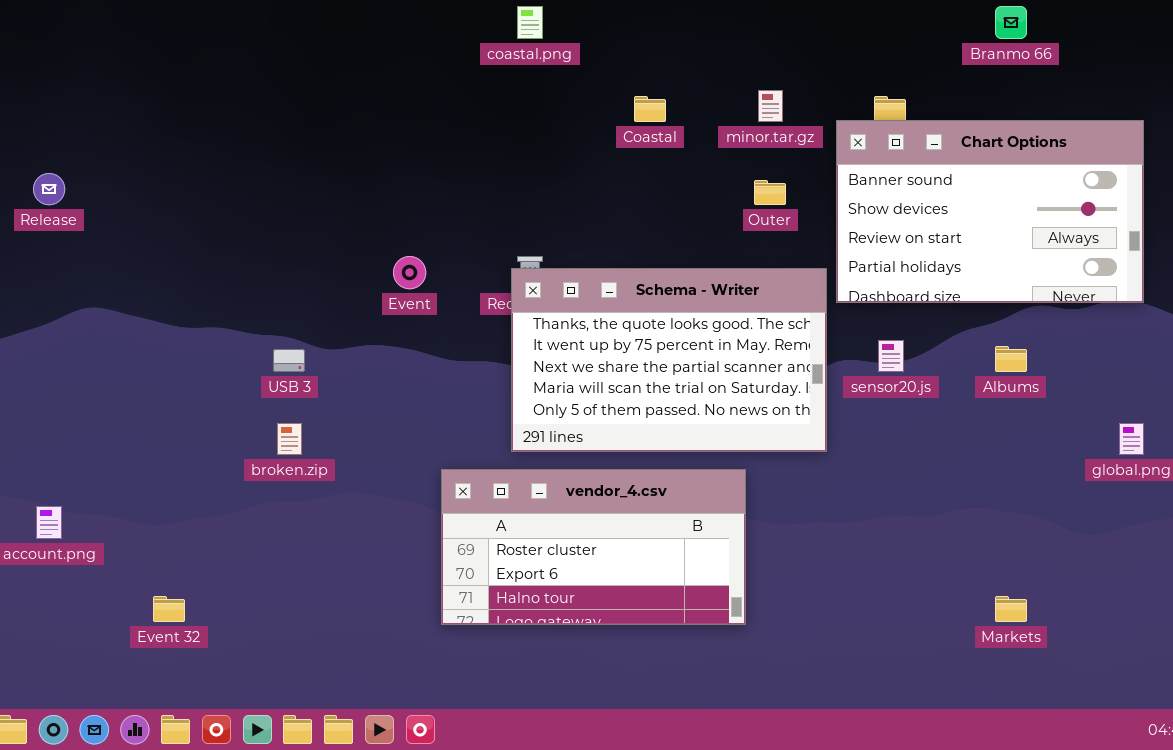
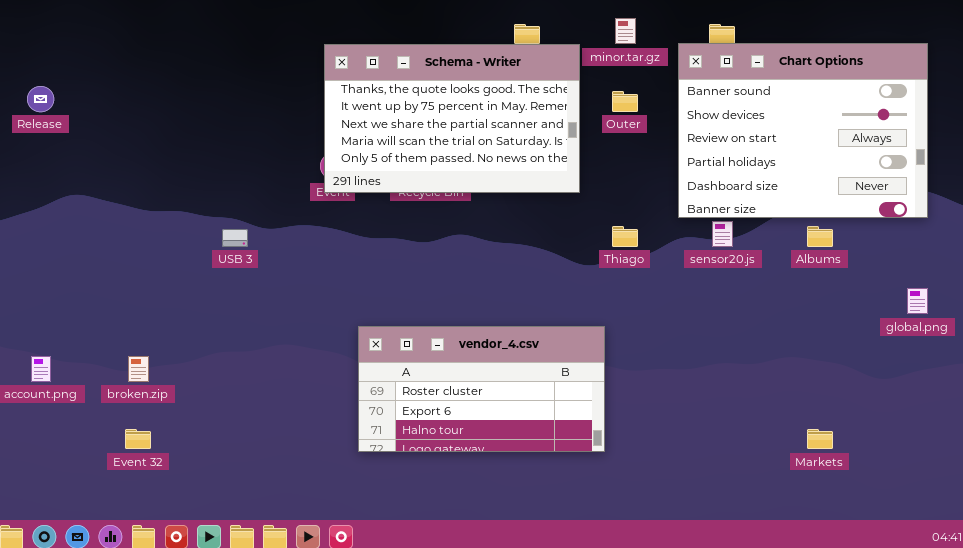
Chart Options: [836,120,1144,303] -> [678,43,928,218], resized
Schema - Writer: [511,268,827,452] -> [324,44,580,193], moved
broken.zip: [277,423,302,455] -> [128,356,149,382], moved

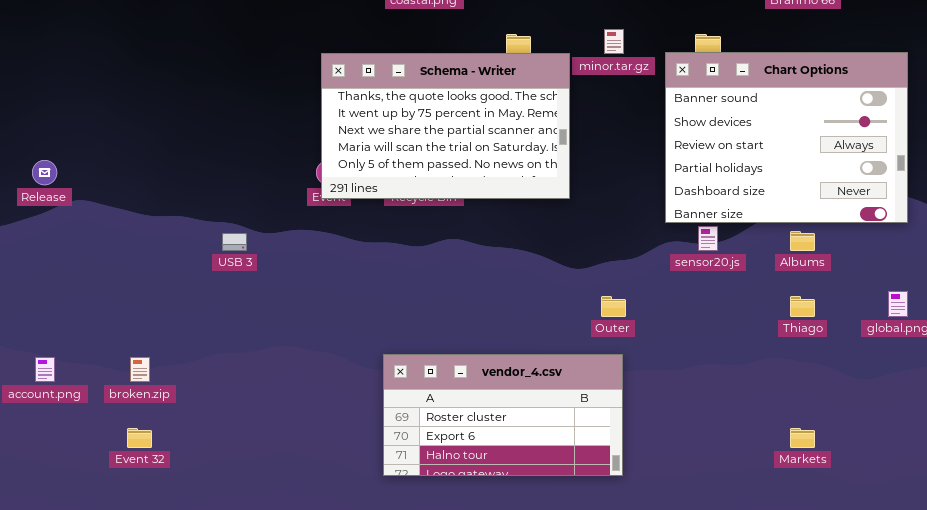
Release: [27,86,54,112] -> [32,160,57,185], moved
Outer: [612,91,638,112] -> [601,296,626,317], moved
Thiago: [612,226,638,247] -> [790,296,815,317], moved
vendor_4.csv: [358,326,605,452] -> [383,354,623,476], moved

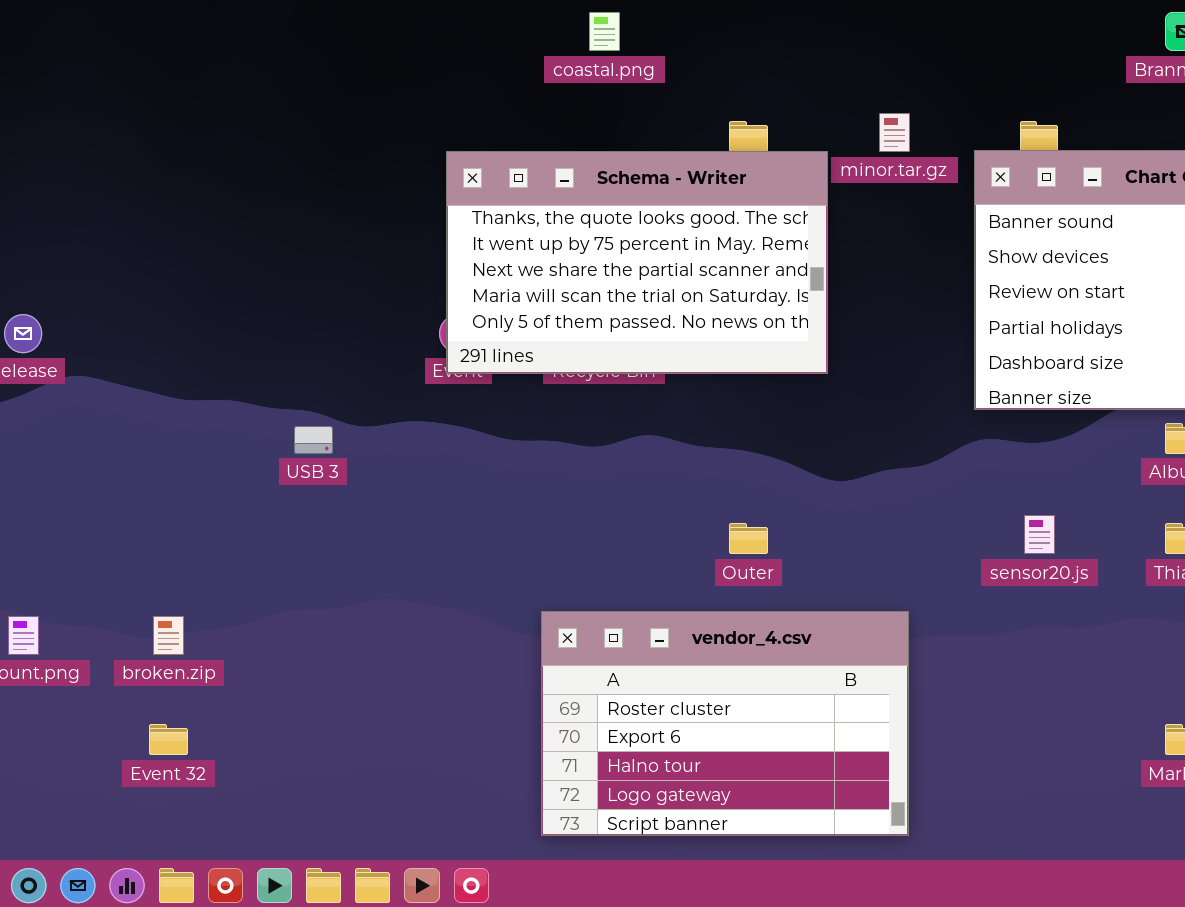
sensor20.js: [698,226,718,251] -> [1024,515,1055,554], moved
Outer: [601,296,626,317] -> [729,523,768,554], moved
vendor_4.csv: [383,354,623,476] -> [541,611,909,836], resized

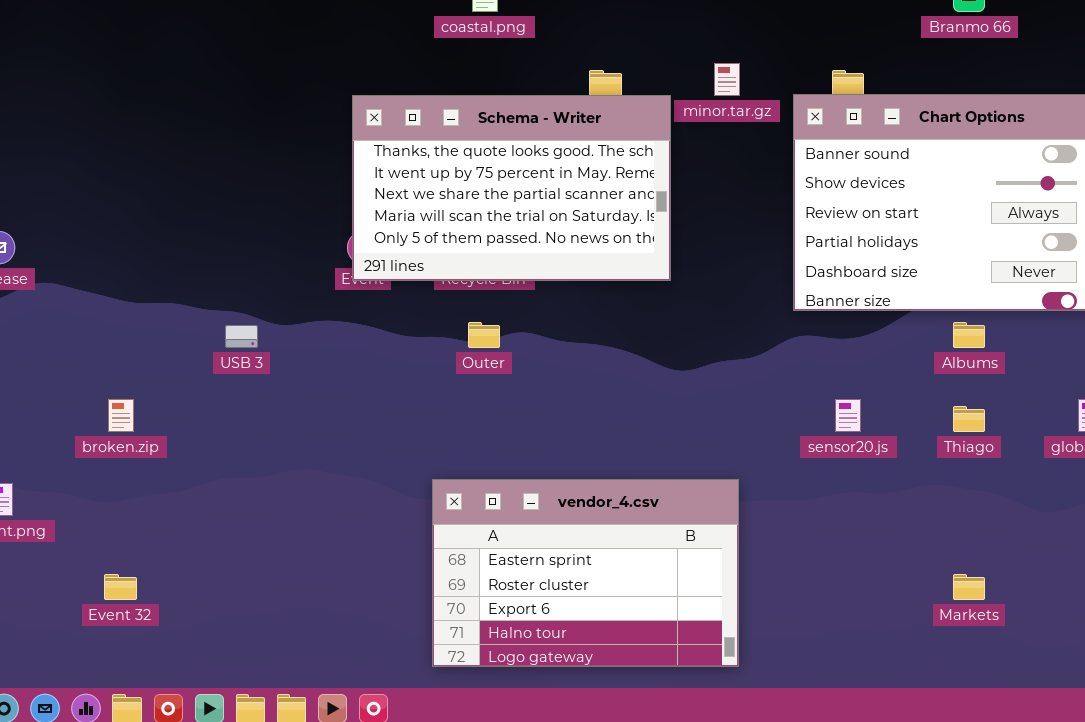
Outer: [729,523,768,554] -> [468,322,500,348], moved
vendor_4.csv: [541,611,909,836] -> [432,479,739,667], scrolled up 1 row
broken.zip: [153,616,184,655] -> [108,399,134,432], moved

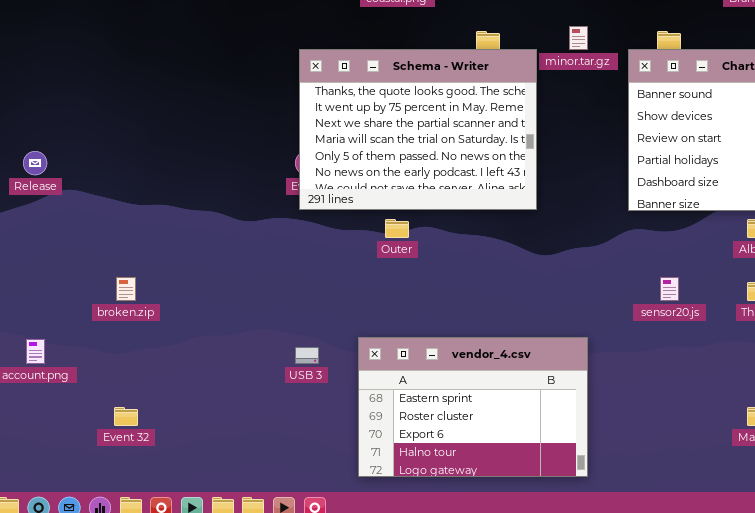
Schema - Writer: [352,95,671,281] -> [299,49,537,210], resized
USB 3: [225,325,258,348] -> [295,347,319,364], moved

